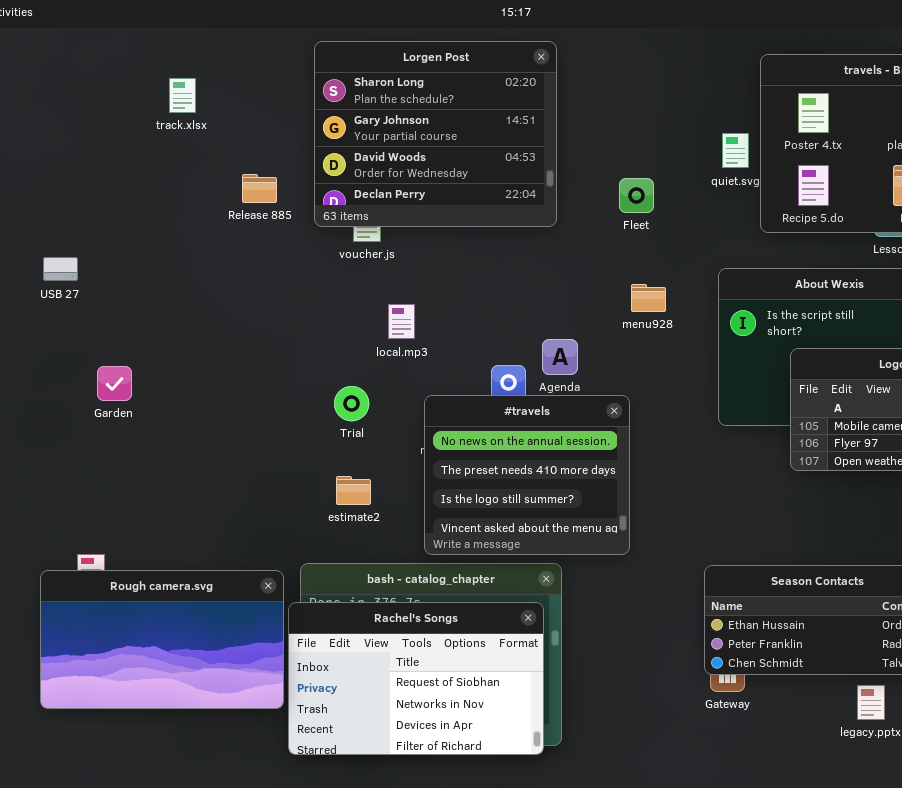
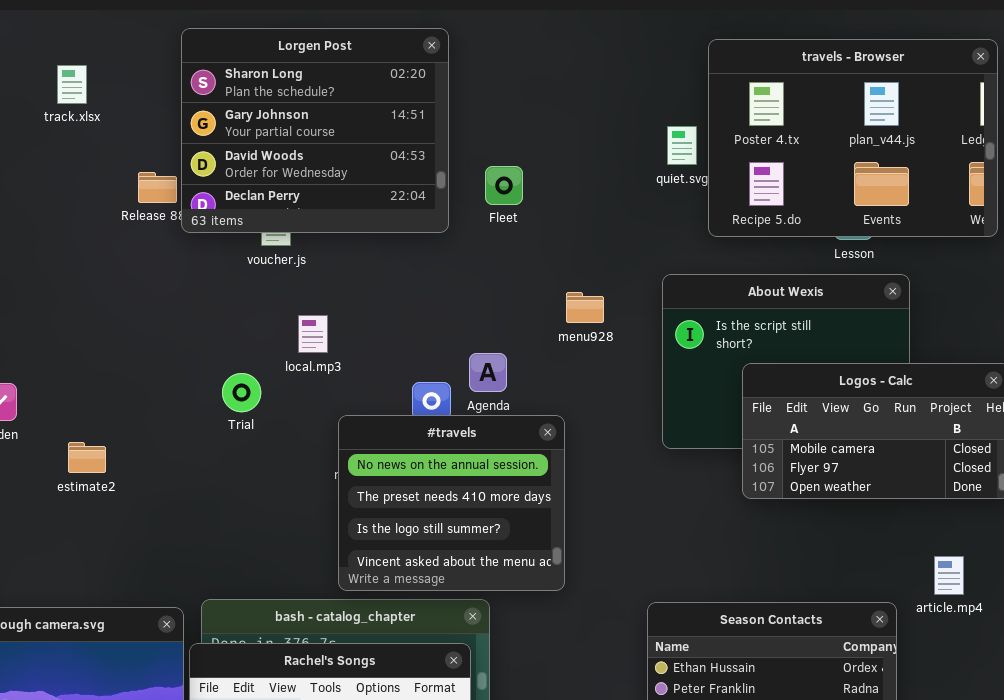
Lorgen Post: [314,41,557,227] -> [181,28,449,233], moved
Fleet: [619,178,654,213] -> [485,166,523,205], moved
Trial: [334,386,369,421] -> [222,373,261,412], moved
estimate2: [336,476,371,505] -> [68,442,106,473], moved

